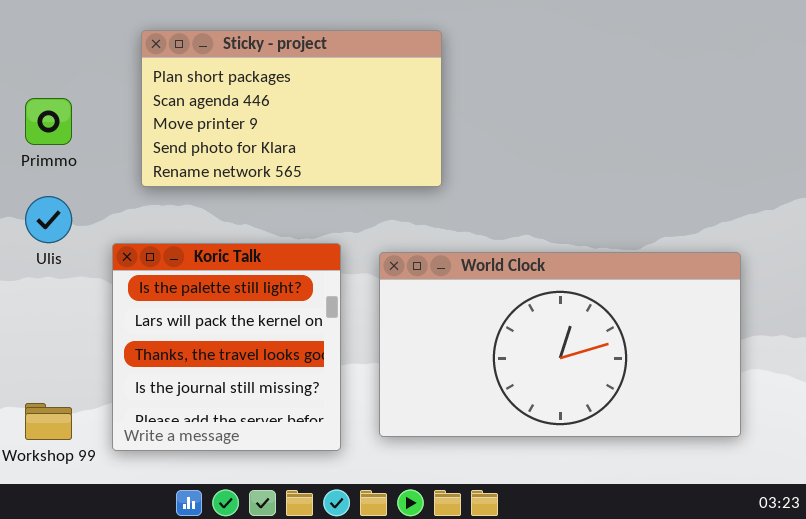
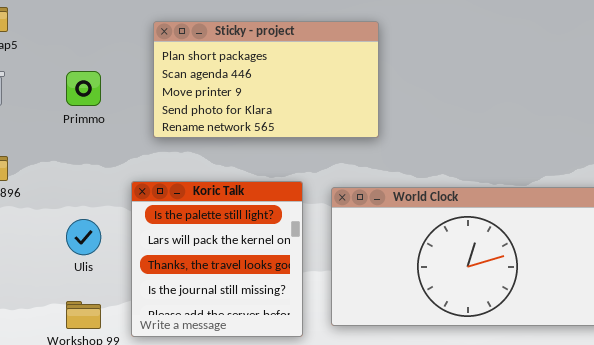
Ulis: [25,196,72,243] -> [66,219,101,255], moved

